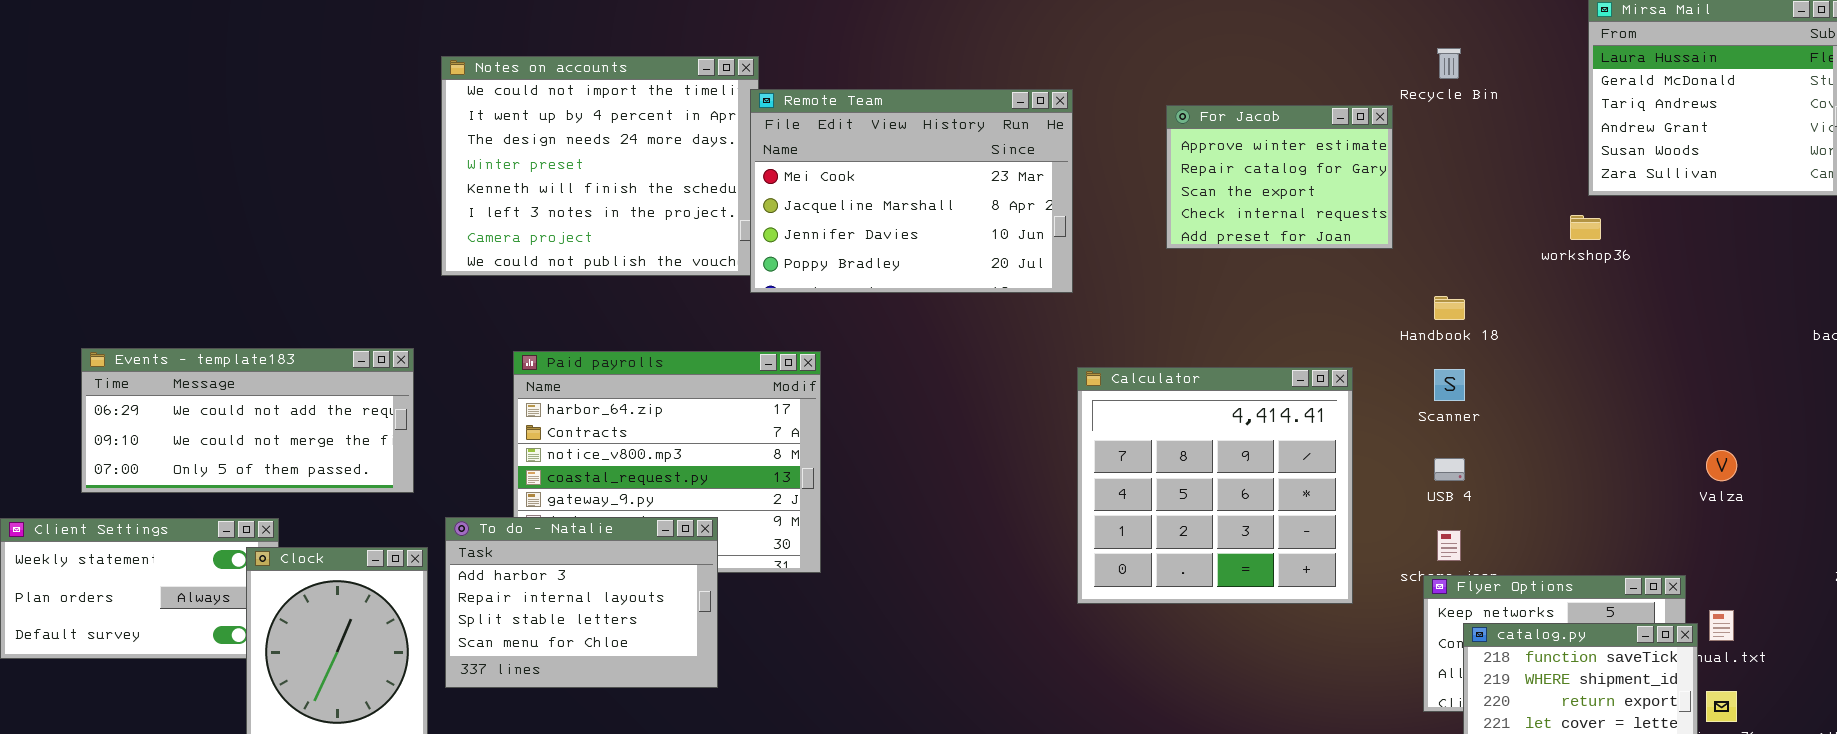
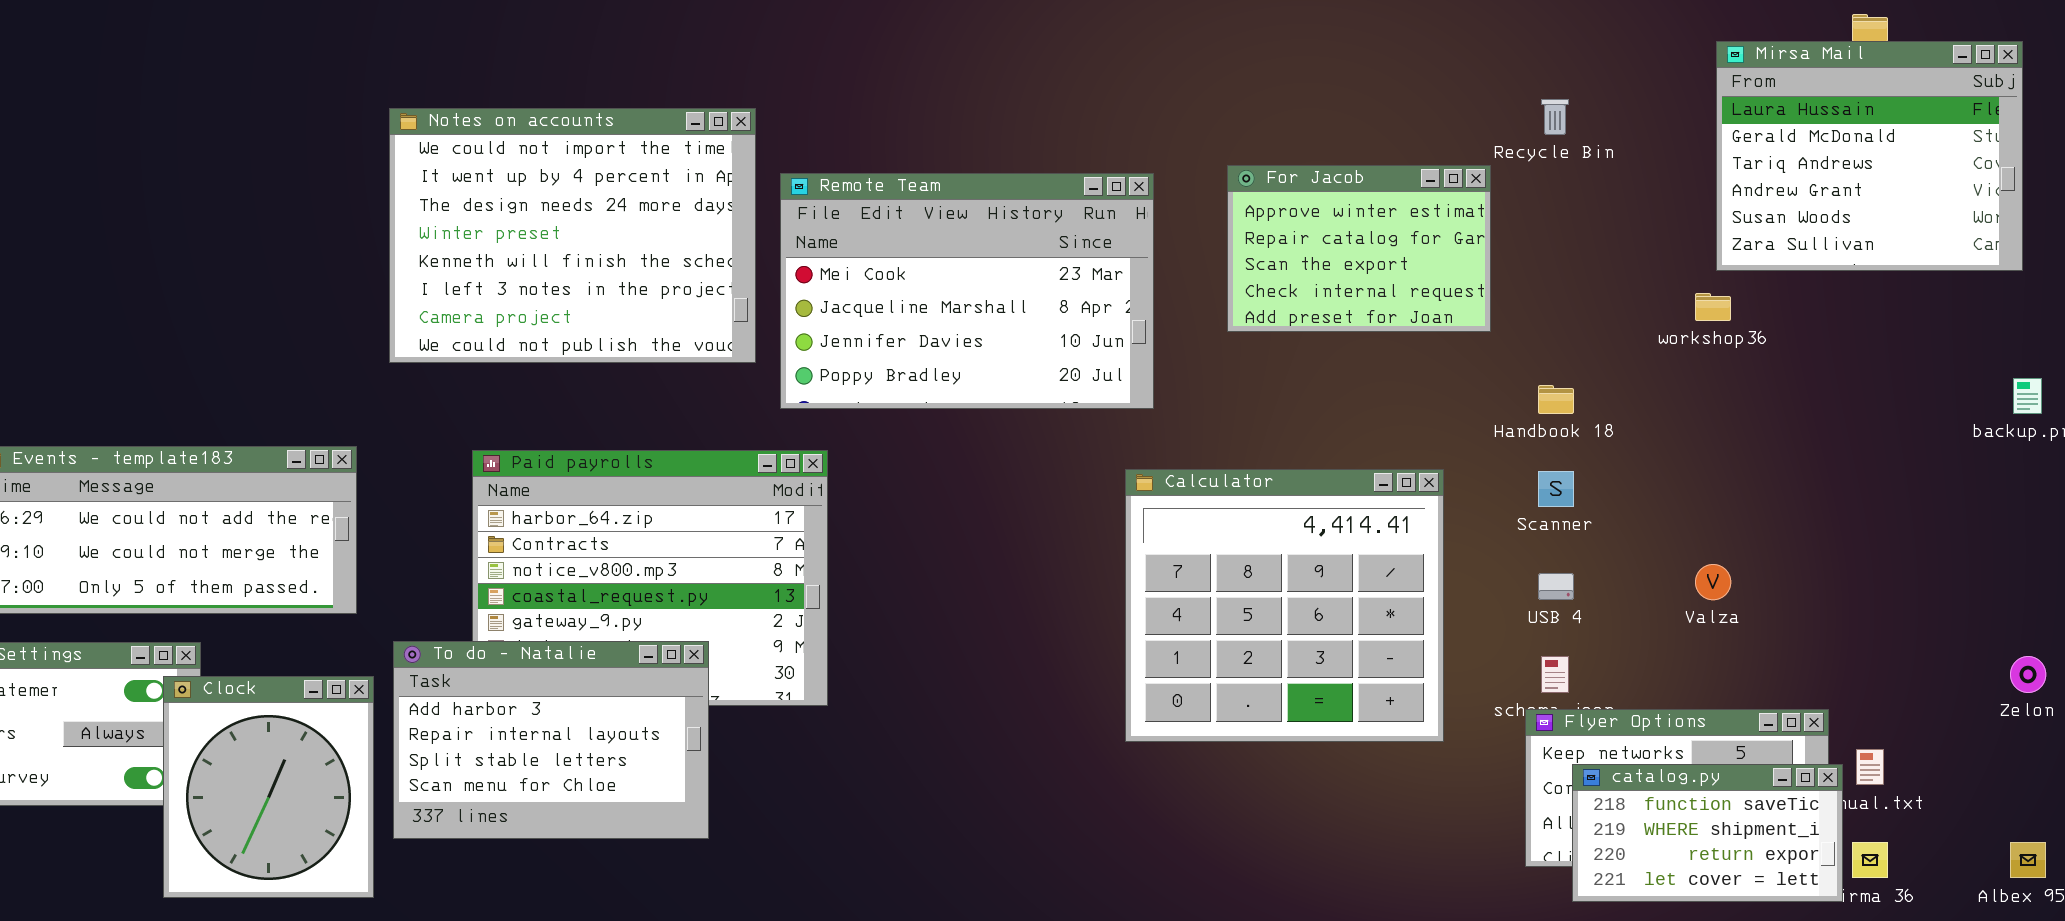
Remote Team: [750,89,1073,293] -> [780,173,1154,409], moved
Valza: [1706,450,1737,481] -> [1695,564,1731,600], moved

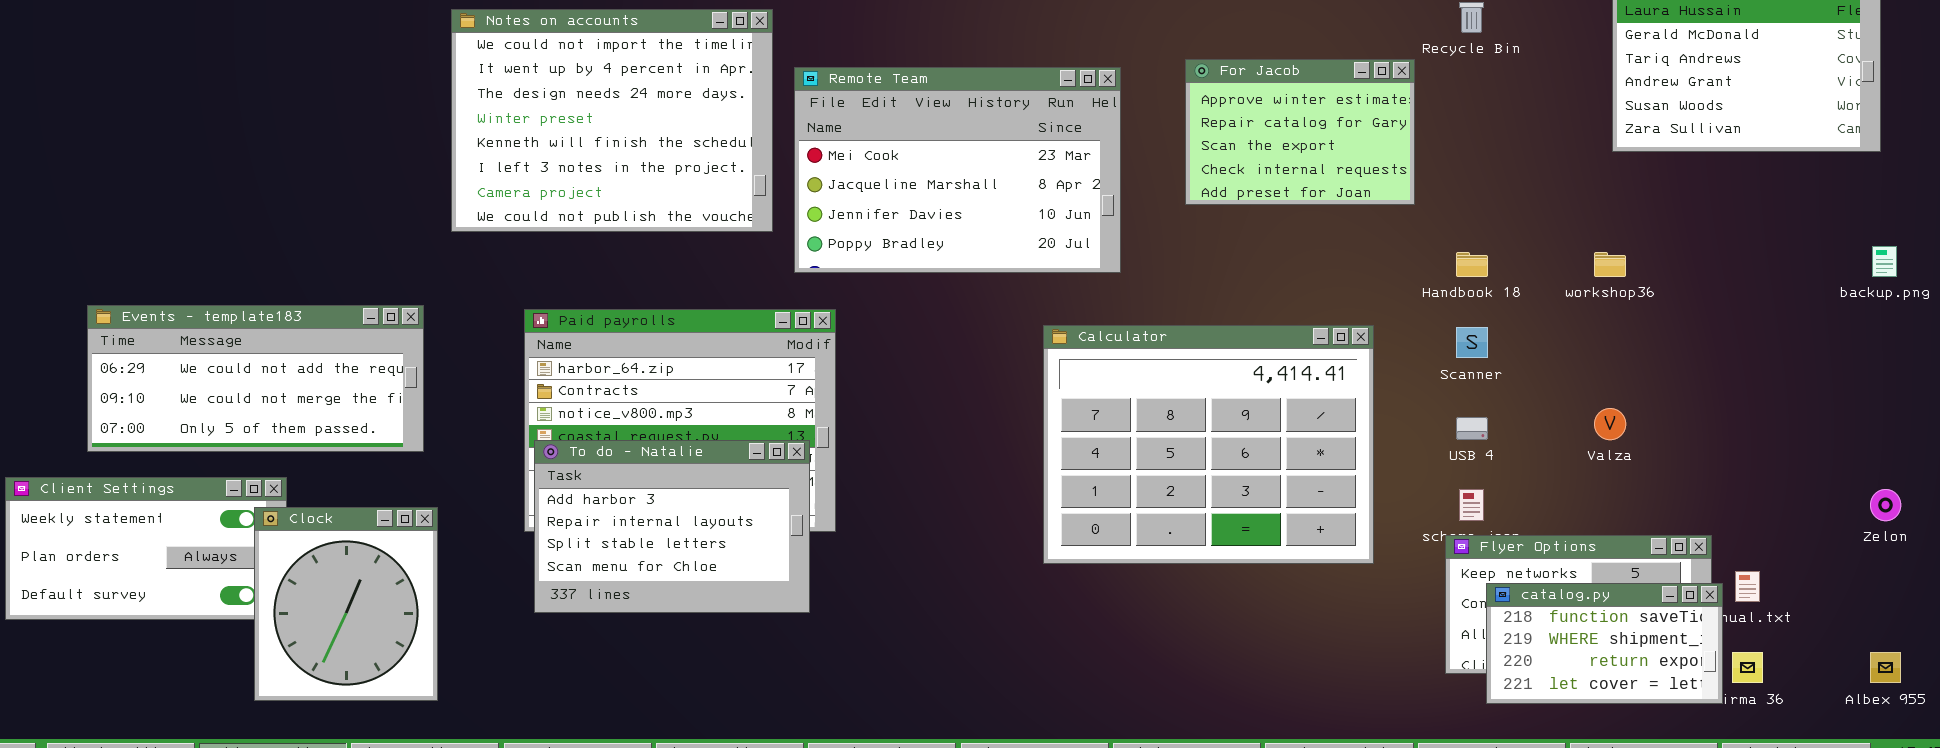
workshop36: [1695,293,1731,321] -> [1594,252,1626,277], moved
Calculator: [1125,469,1444,742] -> [1043,325,1374,564], resized
To do - Natalie: [393,641,709,839] -> [534,440,810,613], moved

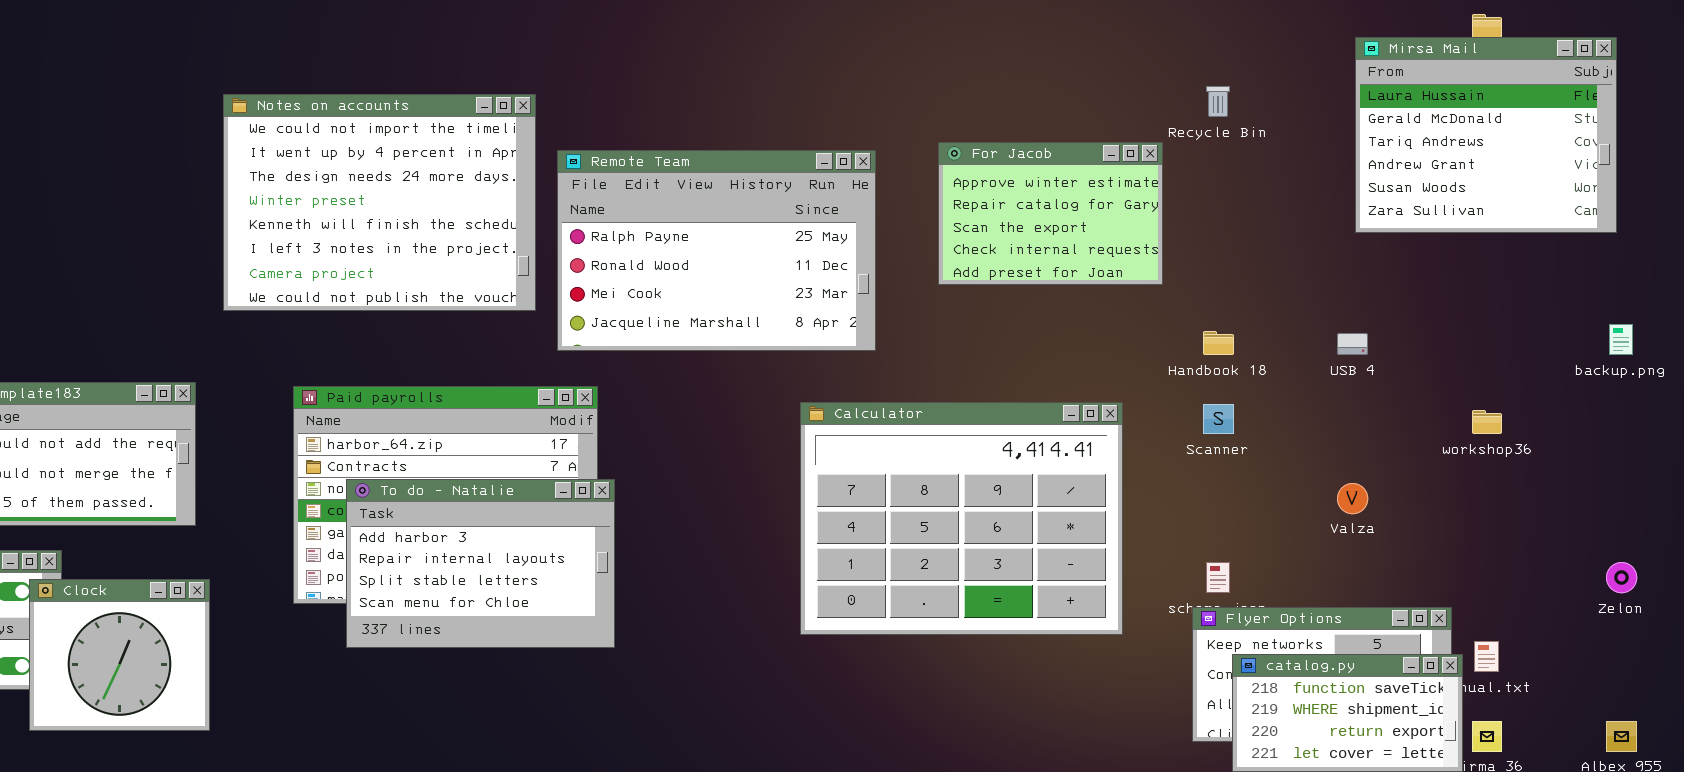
Remote Team: [794,67,1121,273] -> [557,150,876,351], scrolled up 2 rows
workshop36: [1594,252,1626,277] -> [1472,410,1502,434], moved
USB 4: [1456,417,1488,440] -> [1337,333,1368,355], moved
To do - Natalie: [534,440,810,613] -> [346,479,615,648], moved
Clock: [254,507,438,701] -> [29,579,210,731], resized

